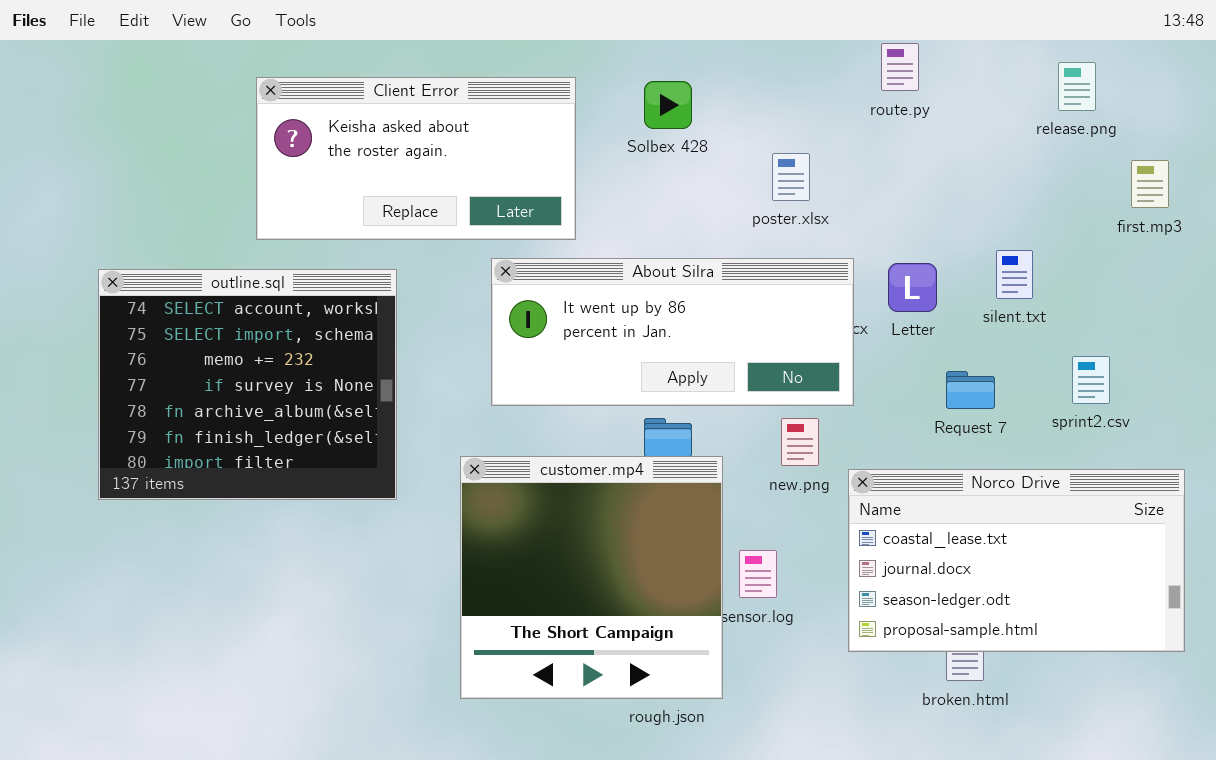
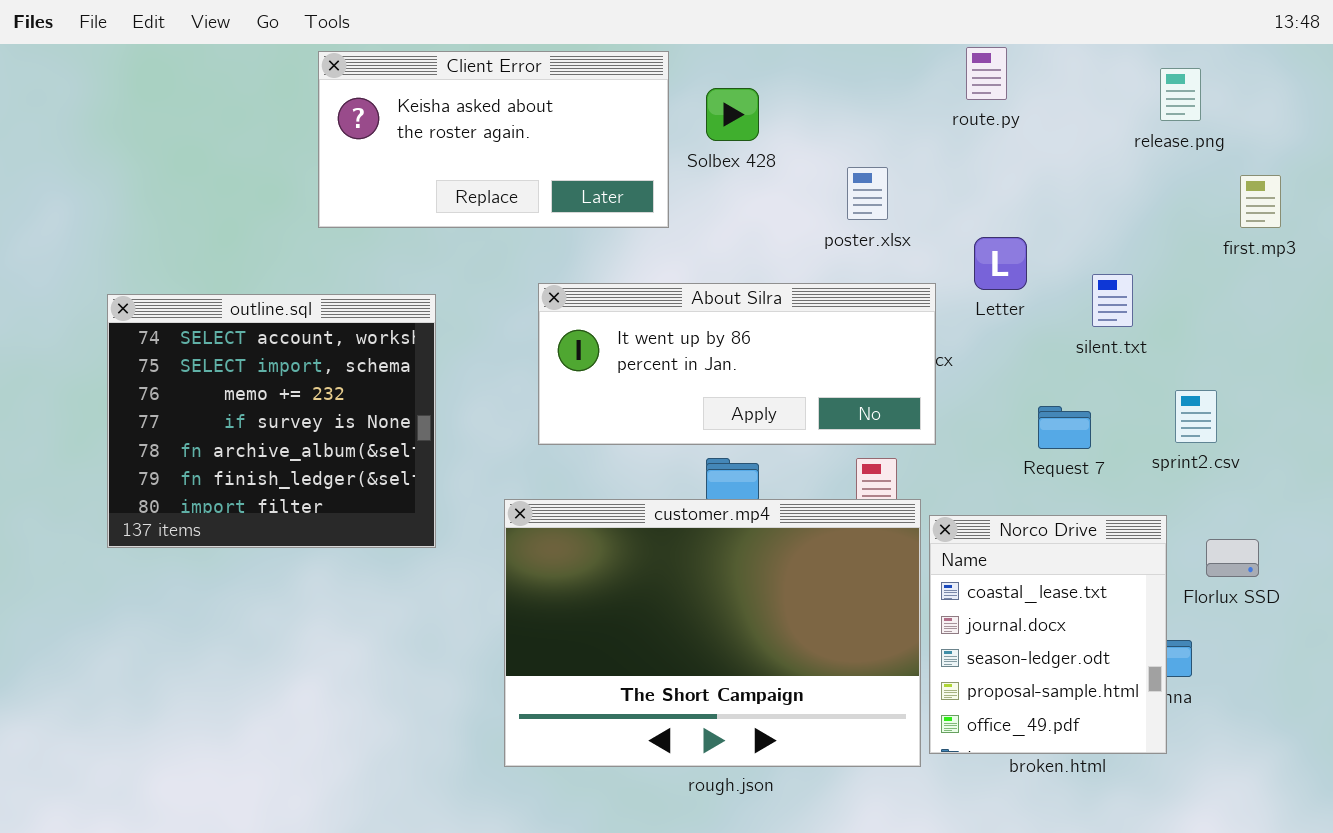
Client Error: [256,77,576,240] -> [318,51,669,228], moved
Letter: [888,263,937,312] -> [974,237,1027,290], moved
customer.mp4: [460,456,723,699] -> [504,499,921,767], resized
Norco Drive: [848,469,1185,652] -> [929,515,1167,754], resized

